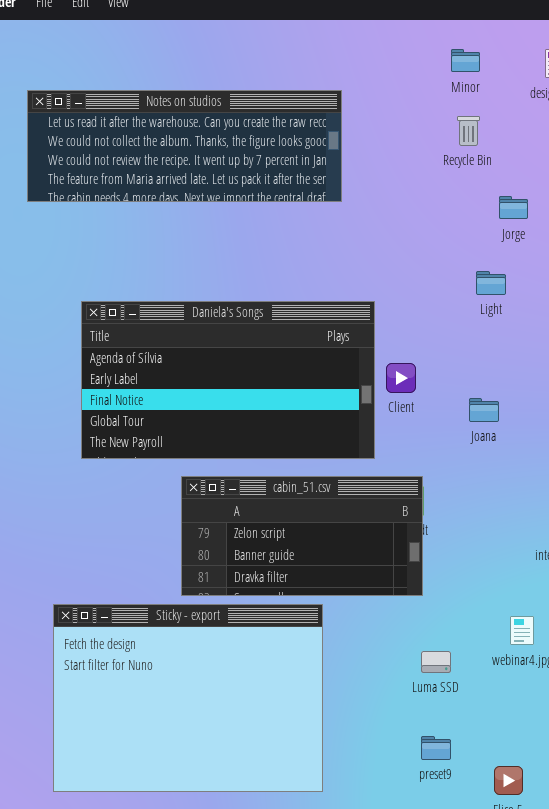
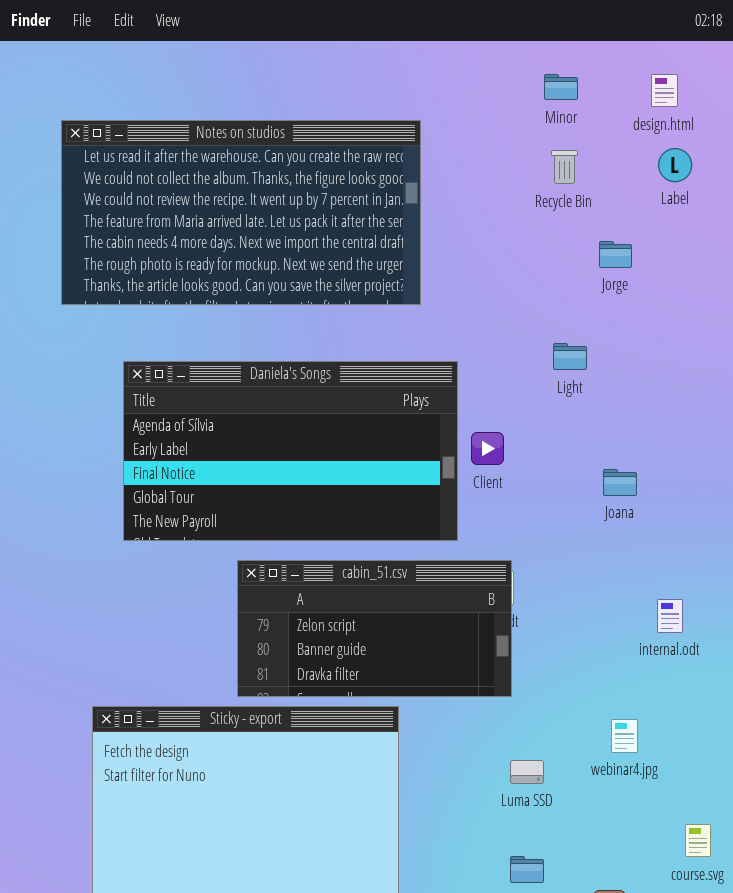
Notes on studios: [27,90,342,202] -> [61,120,421,305], resized
Light: [476,271,506,295] -> [553,343,587,370], moved
Joana: [469,398,499,422] -> [603,469,637,496], moved

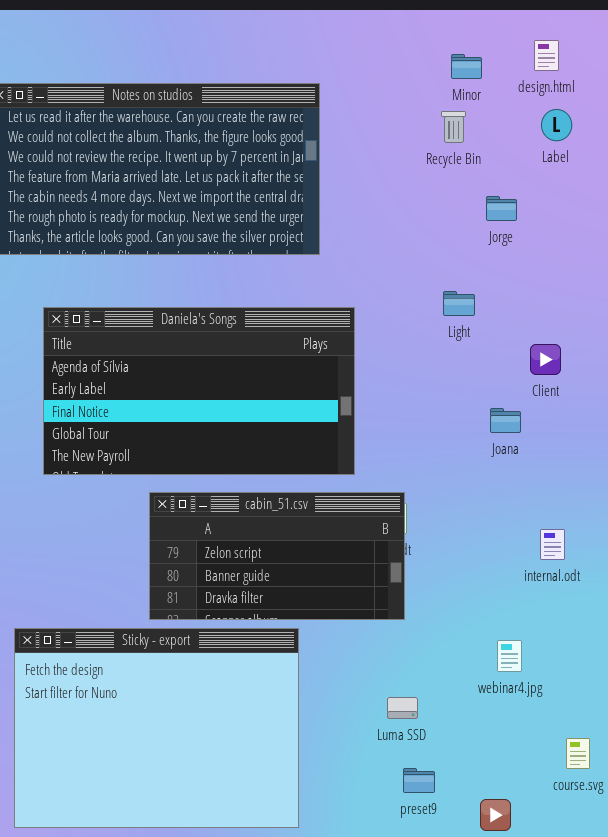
Minor: [544,74,578,100] -> [451,54,482,79], moved
Client: [471,432,504,465] -> [530,344,561,375], moved
Luma SSD: [510,760,544,784] -> [387,697,418,719], moved

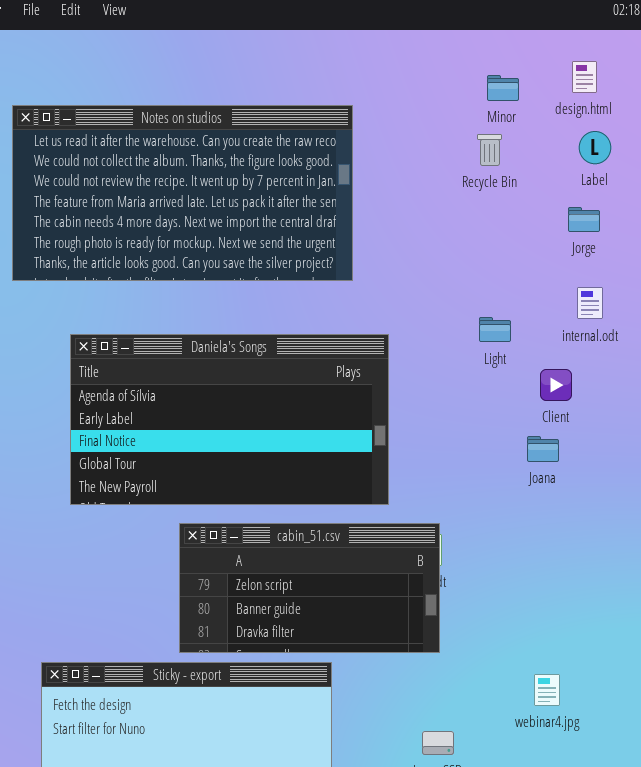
Jorge: [486,196,517,221] -> [568,207,600,232], moved
Client: [530,344,561,375] -> [540,369,572,401], moved
internal.odt: [540,529,565,560] -> [577,287,603,319], moved

